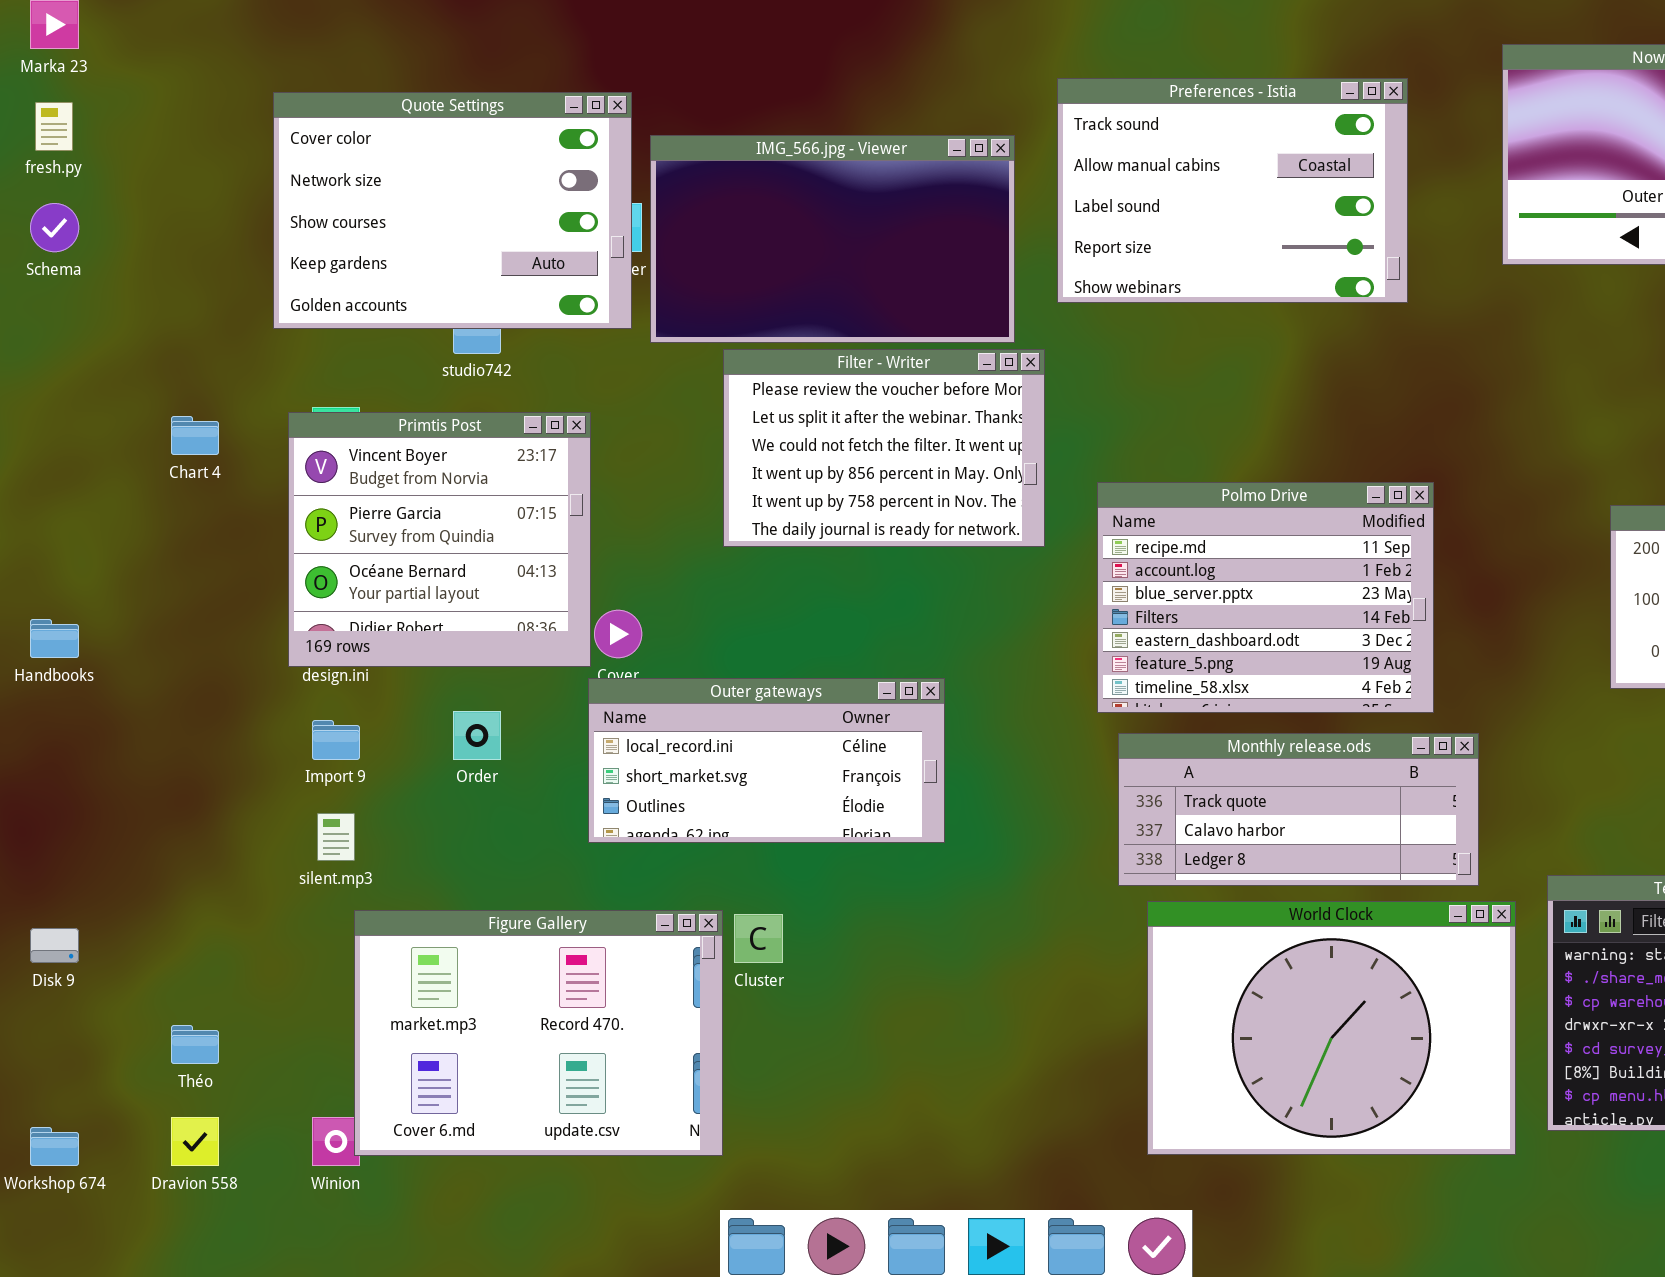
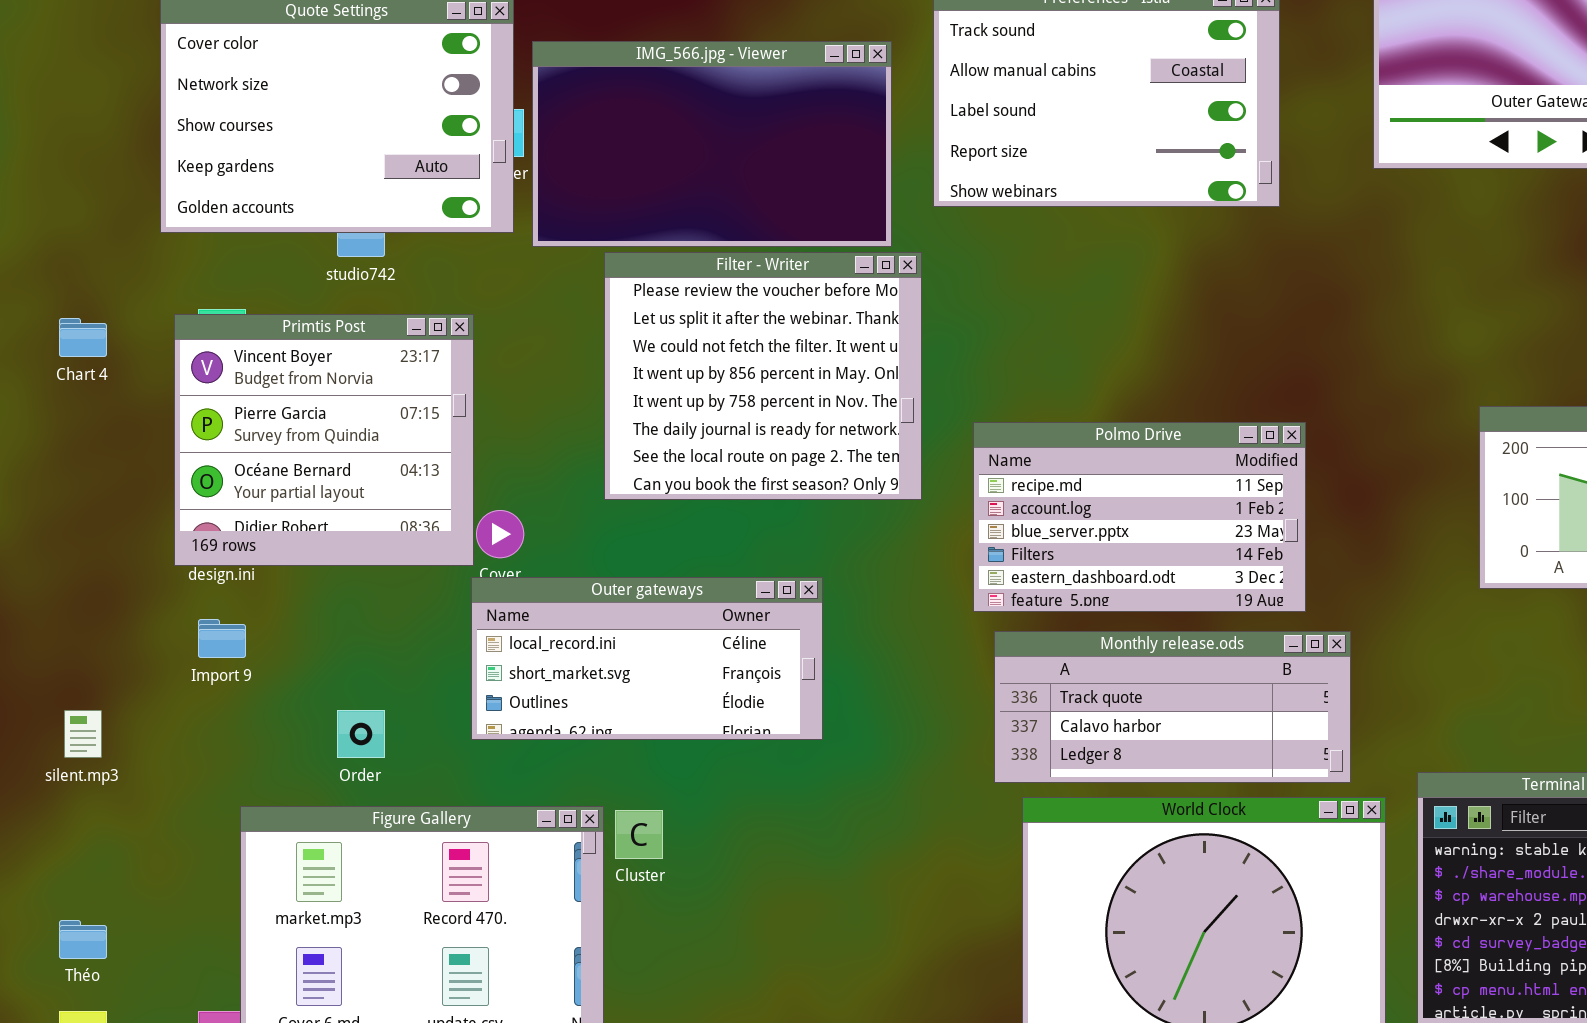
Filter - Writer: [723,349,1045,547] -> [604,252,922,500], resized
Polmo Drive: [1097,482,1434,713] -> [973,422,1306,612], resized
Order: [453,711,501,760] -> [337,710,385,758], moved
silent.mp3: [317,813,355,861] -> [64,710,102,758], moved

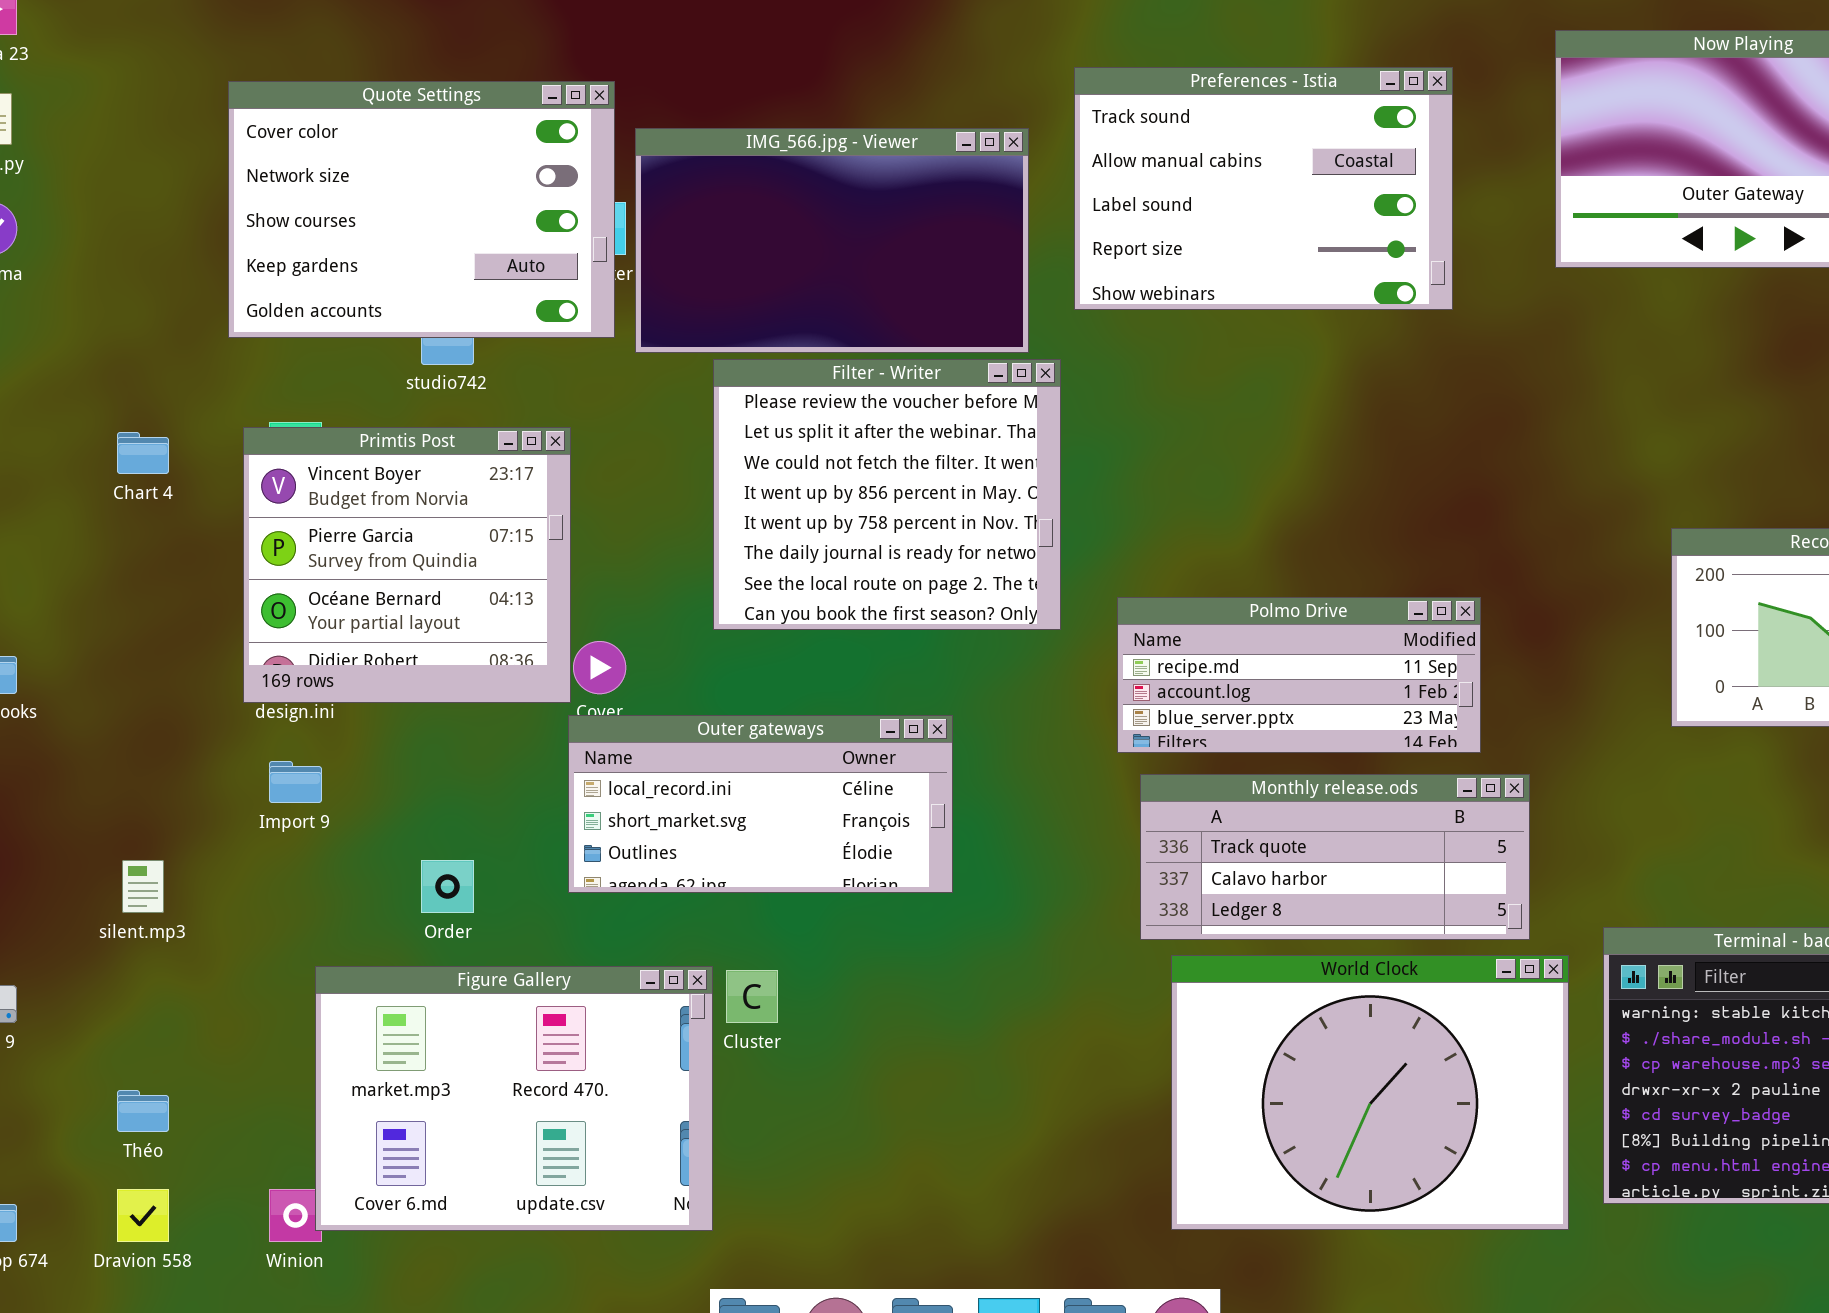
Polmo Drive: [973,422,1306,612] -> [1117,597,1481,753], resized

